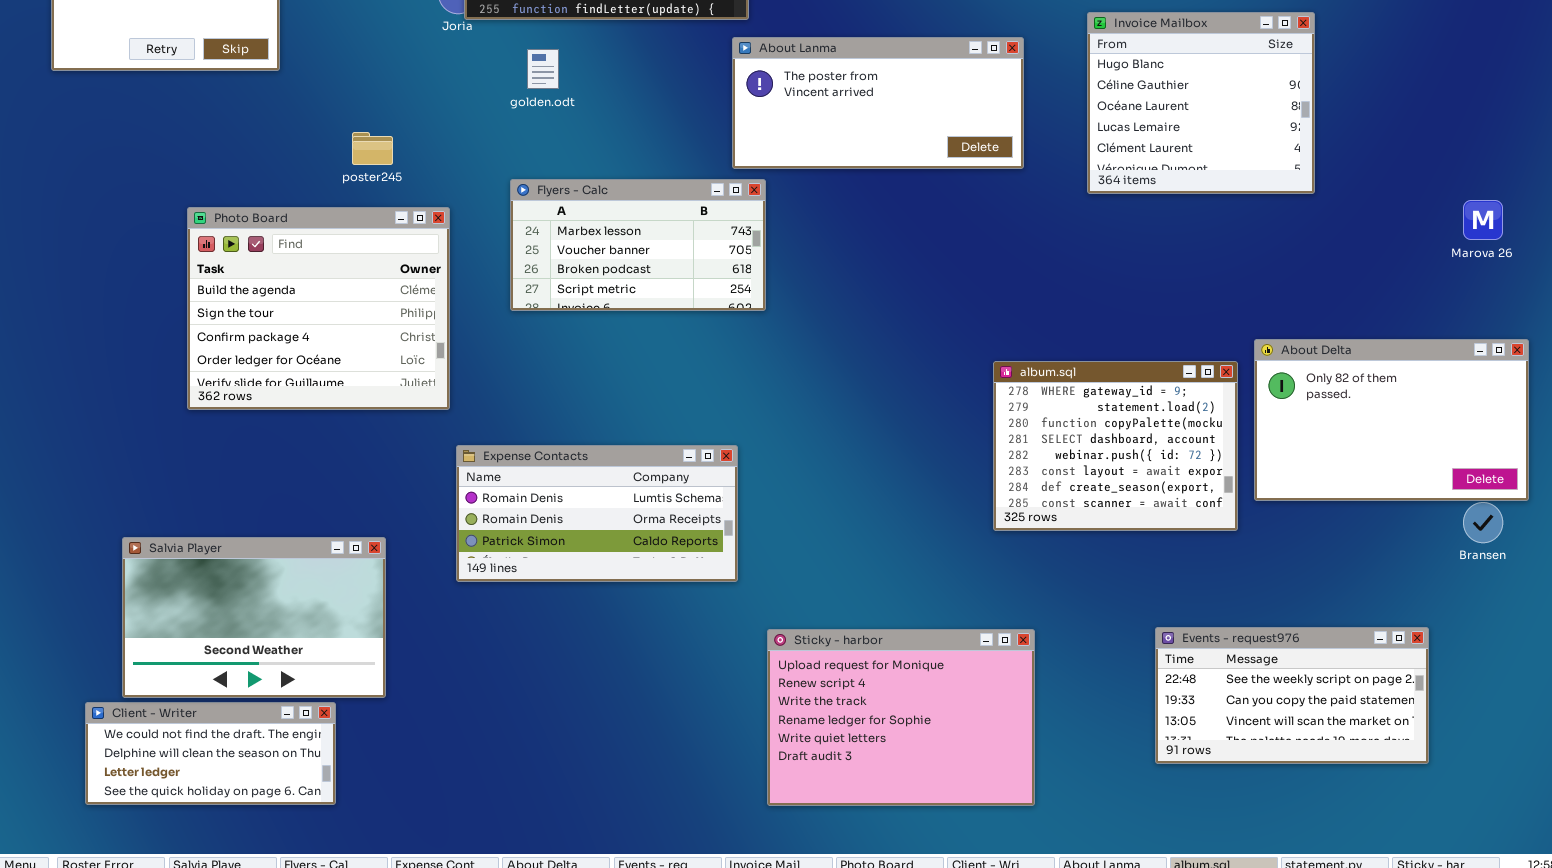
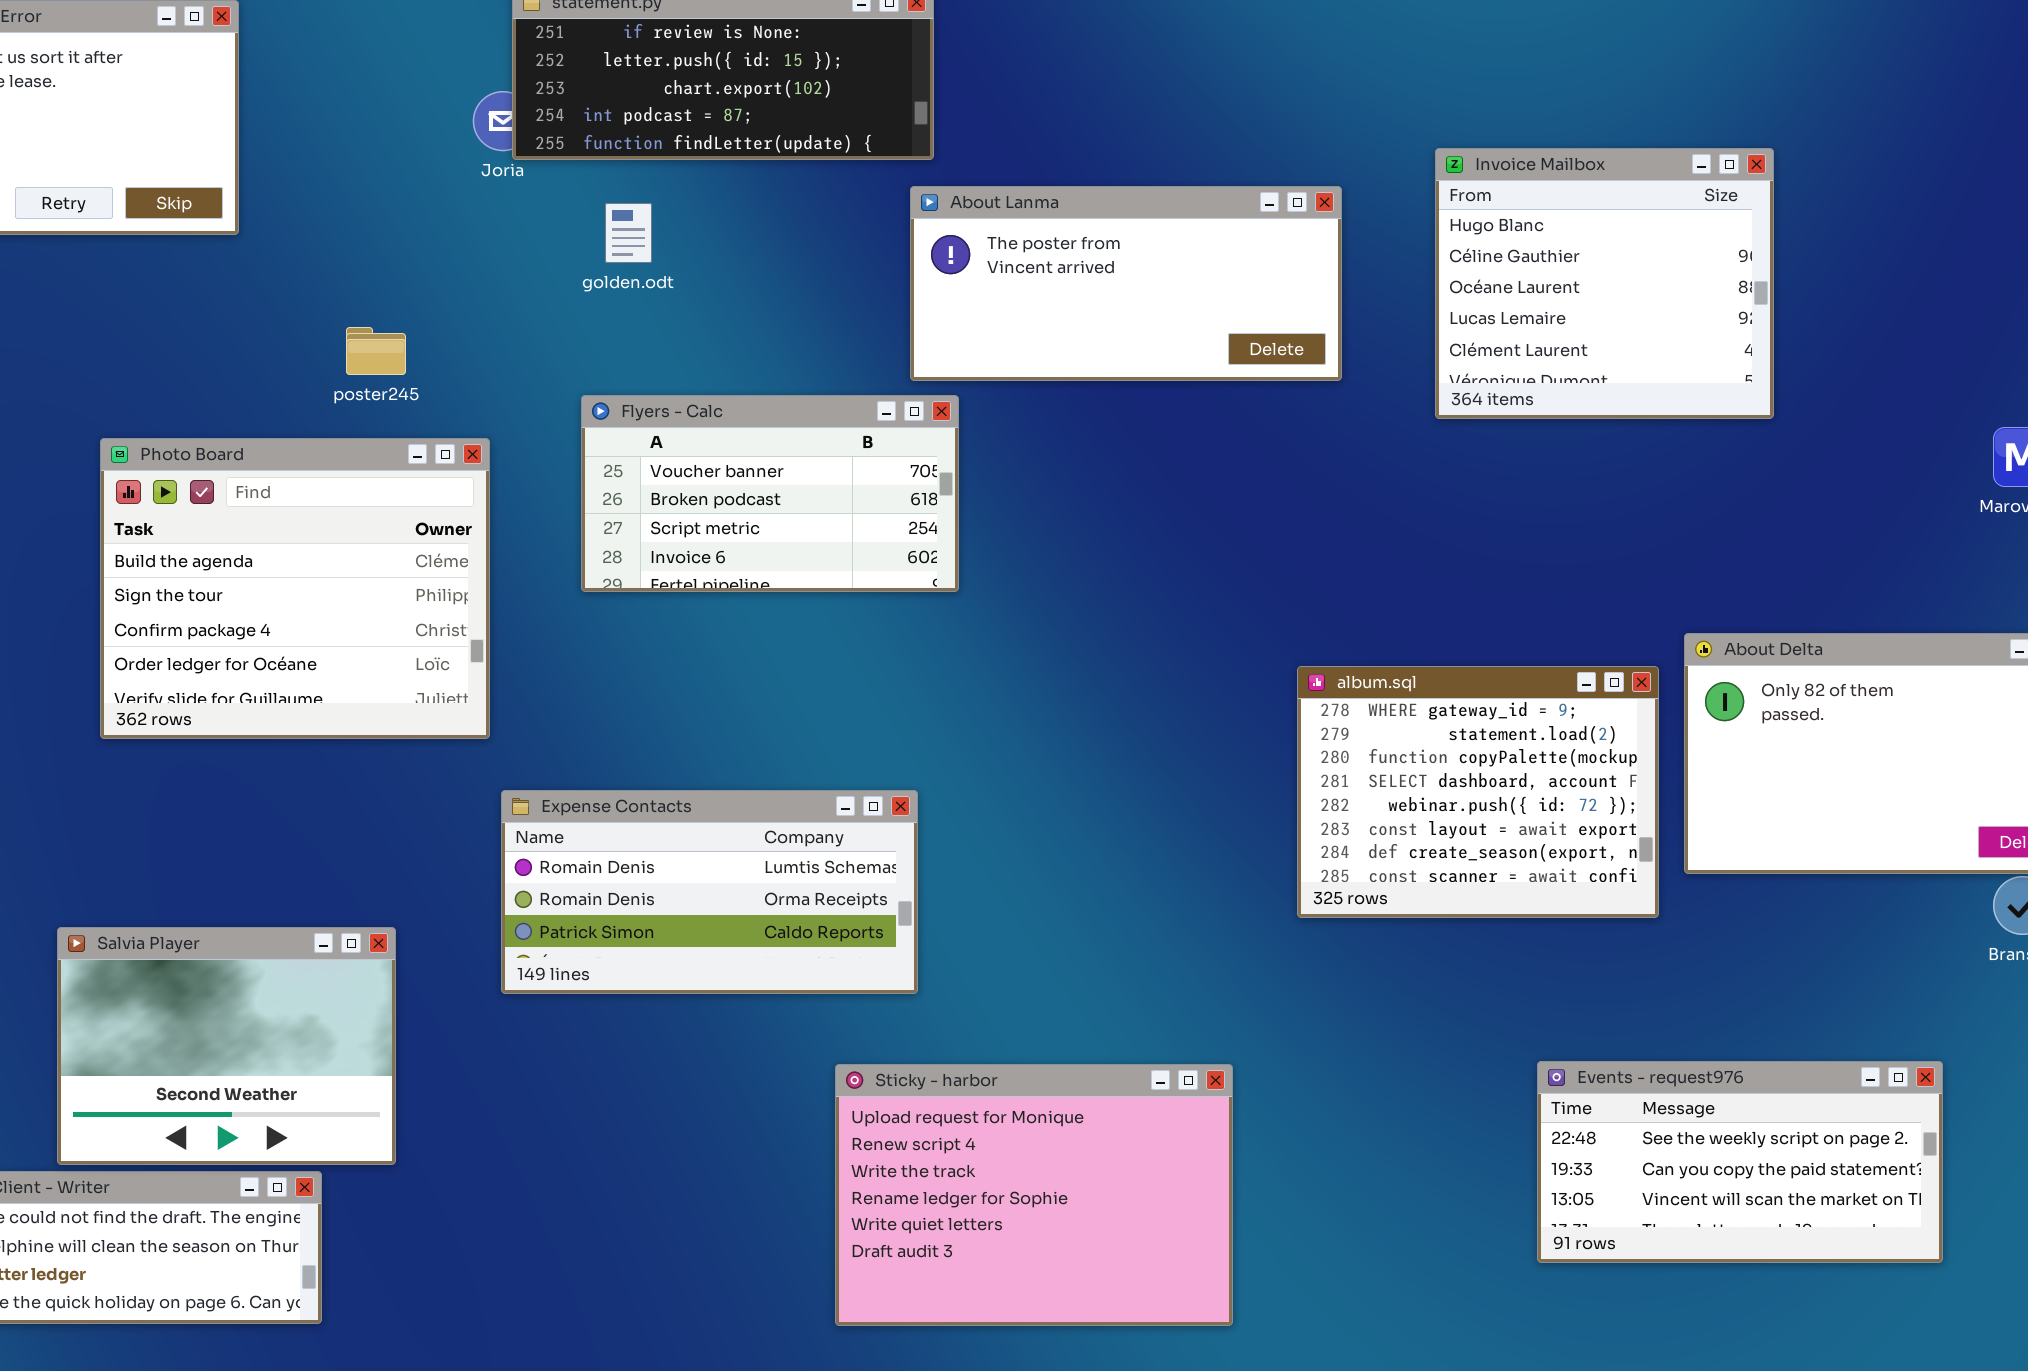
Flyers - Calc: [510,179,766,311] -> [581,395,959,592], scrolled down 1 row
Salvia Player: [122,537,386,698] -> [57,927,396,1165], resized
Sticky - harbor: [767,629,1035,806] -> [835,1064,1233,1326], moved

